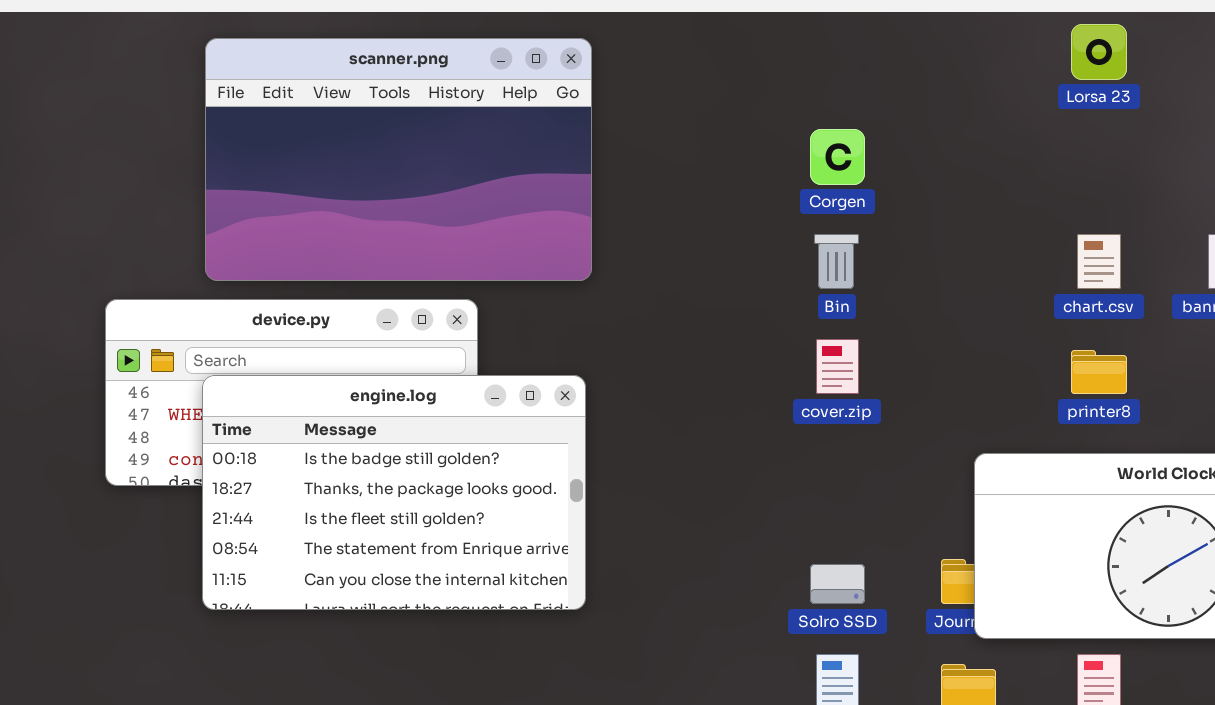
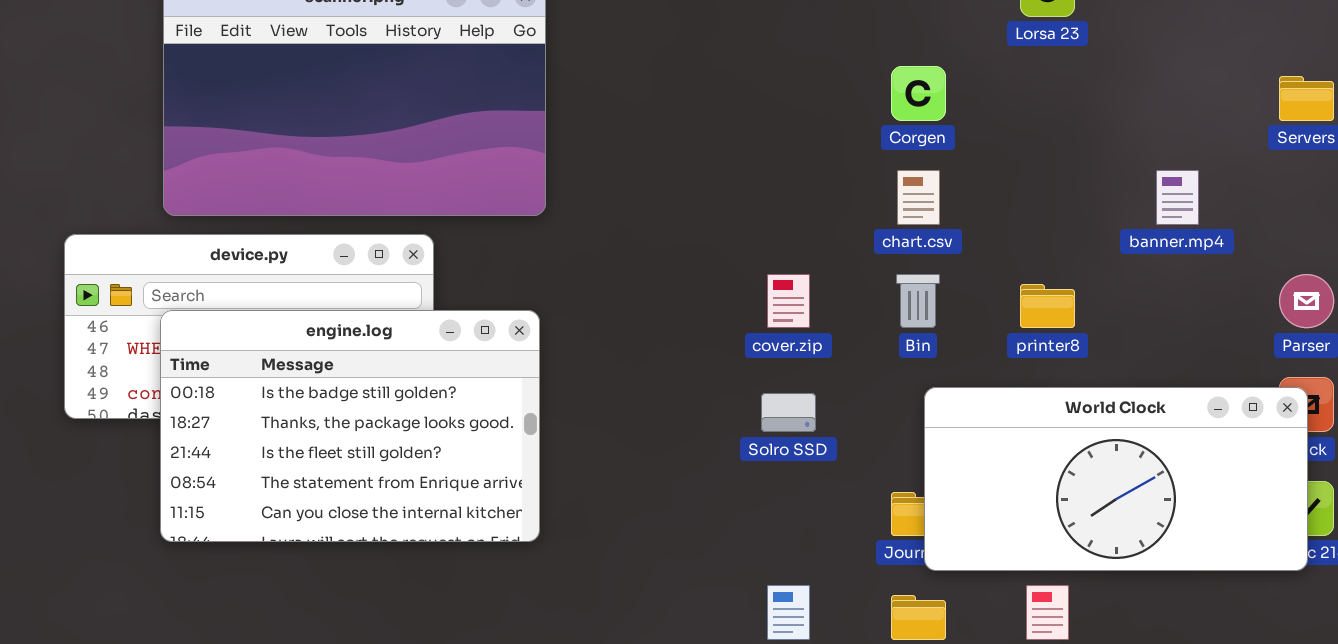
Corgen: [810,129,865,185] -> [891,66,946,121], moved
Bin: [814,234,859,289] -> [896,274,940,328], moved
chart.csv: [1077,234,1121,289] -> [897,170,940,225], moved
Solro SSD: [810,564,865,604] -> [761,393,816,432], moved

